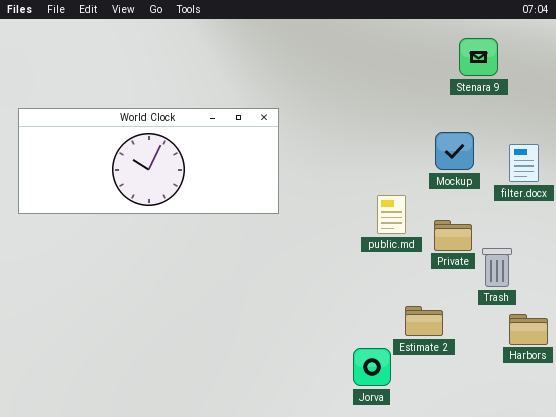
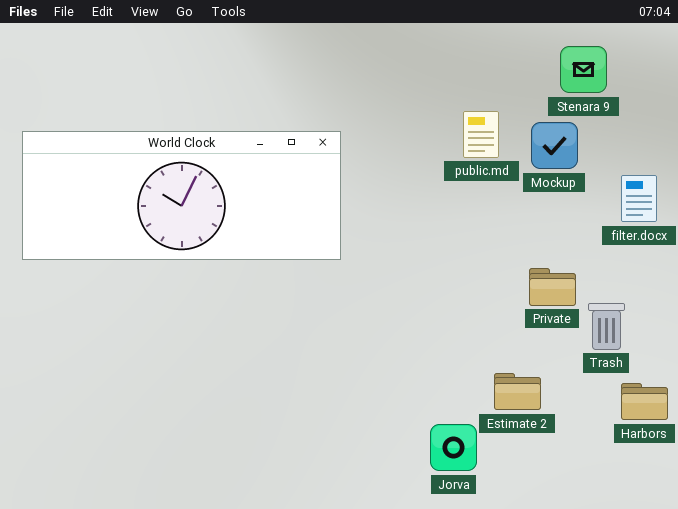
Mockup: [435,132,474,170] -> [531,122,578,169], moved
public.md: [377,195,406,234] -> [463,111,499,158], moved

